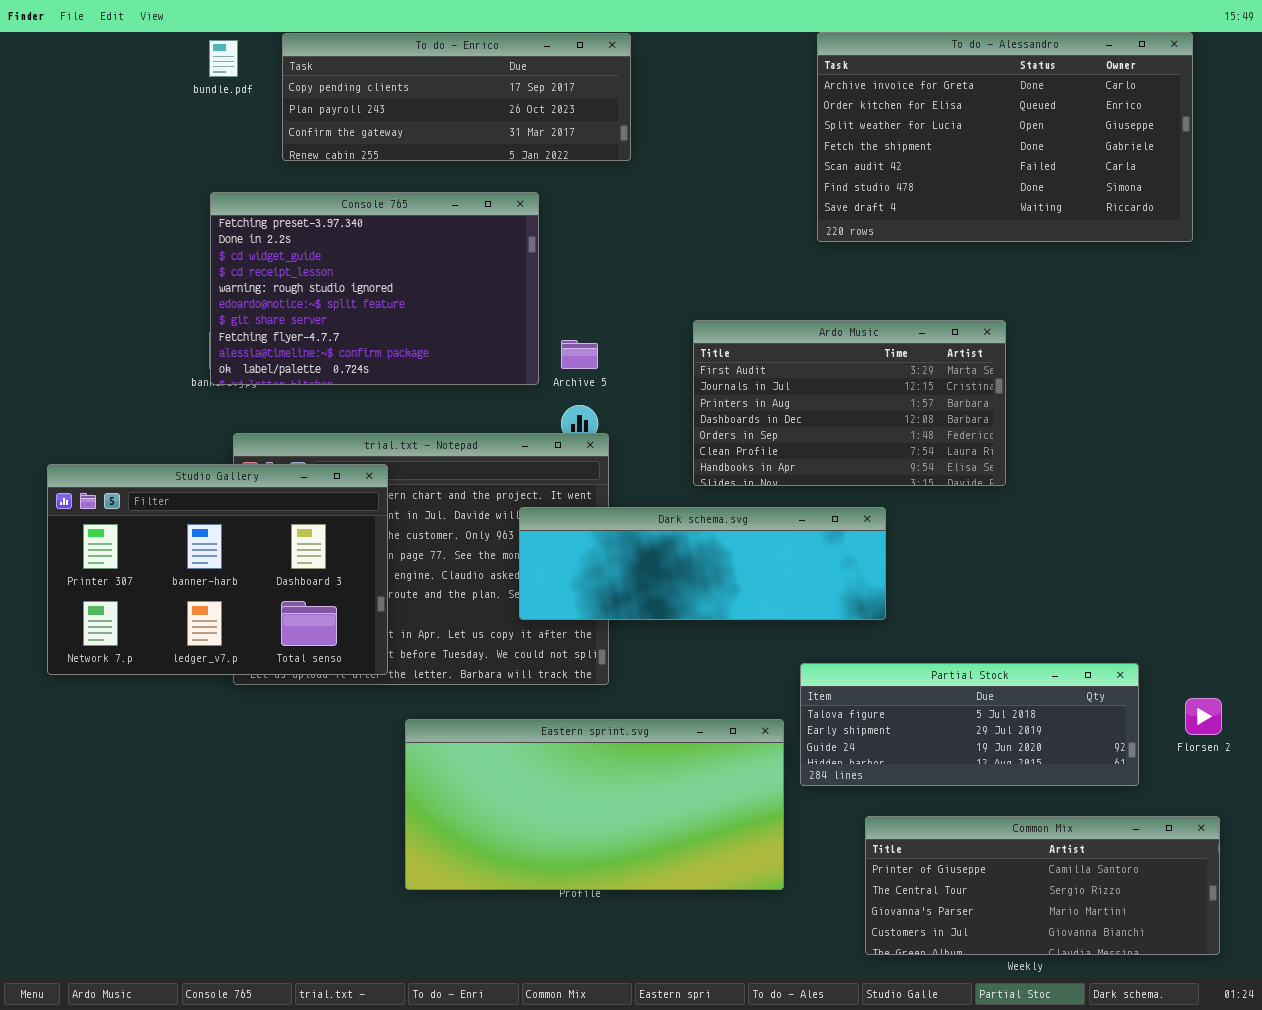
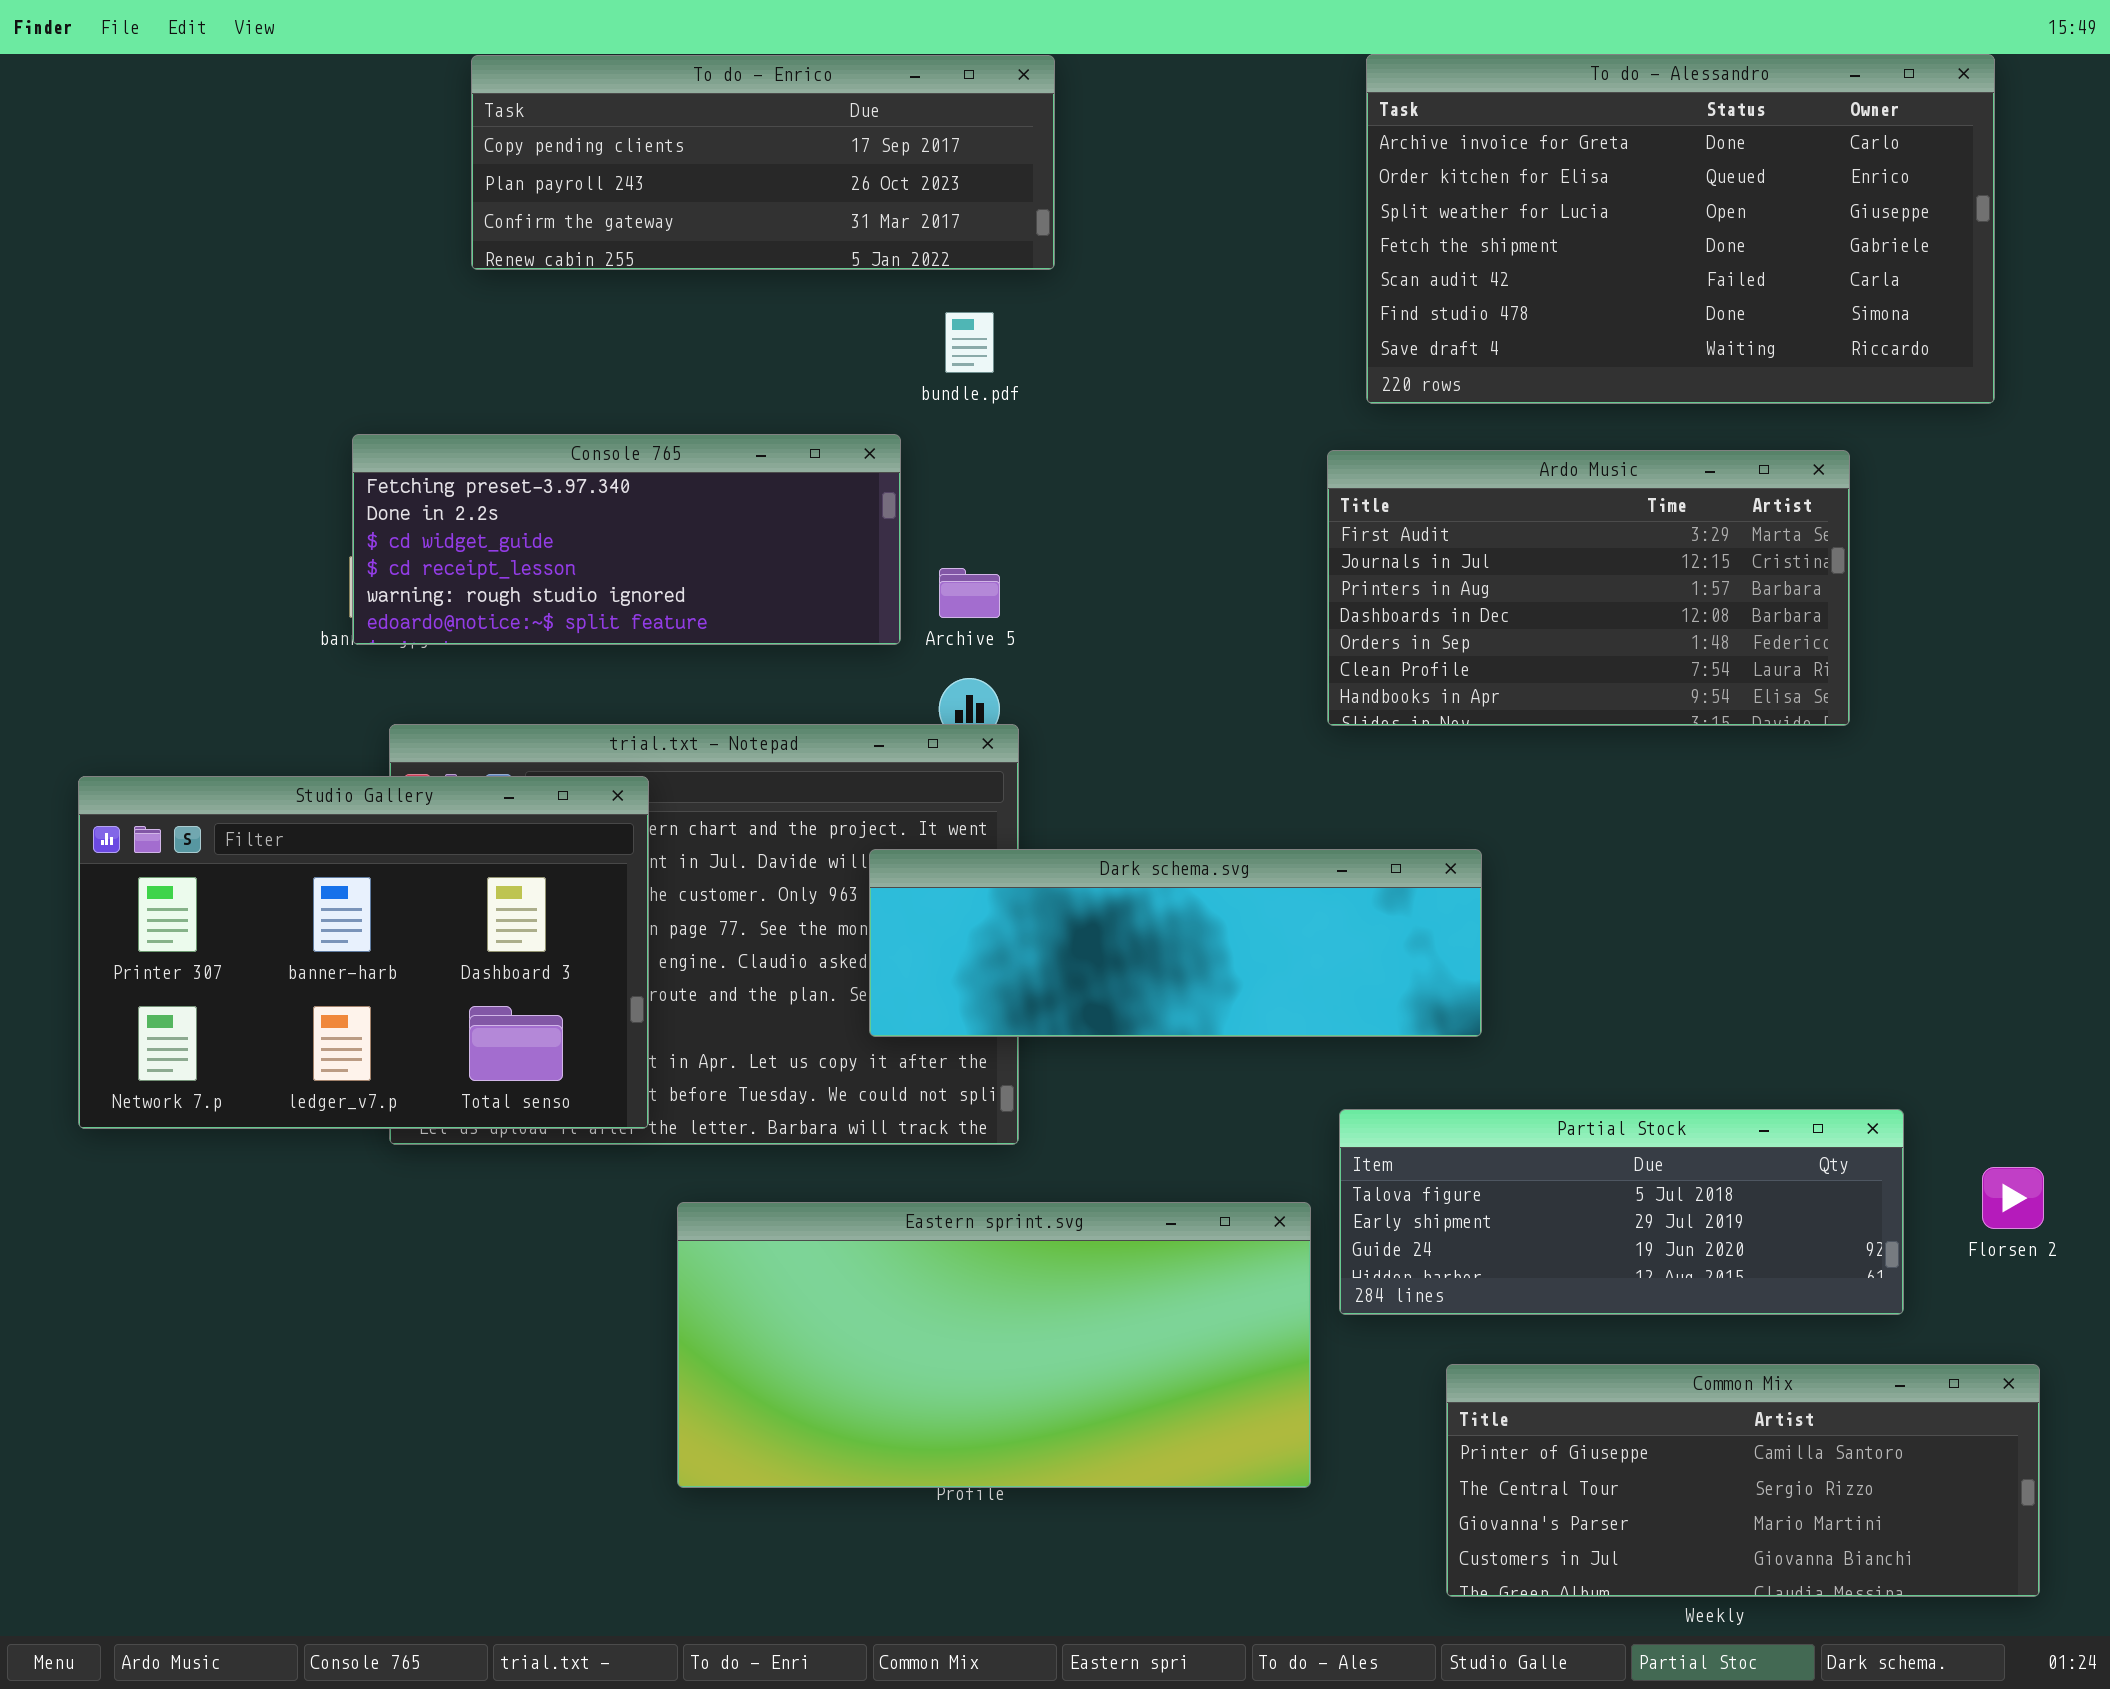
bundle.pdf: [209,40,238,77] -> [945,312,994,373], moved
Console 765: [210,192,539,385] -> [352,434,901,645], resized
Ardo Music: [693,320,1006,486] -> [1327,450,1850,726], moved

